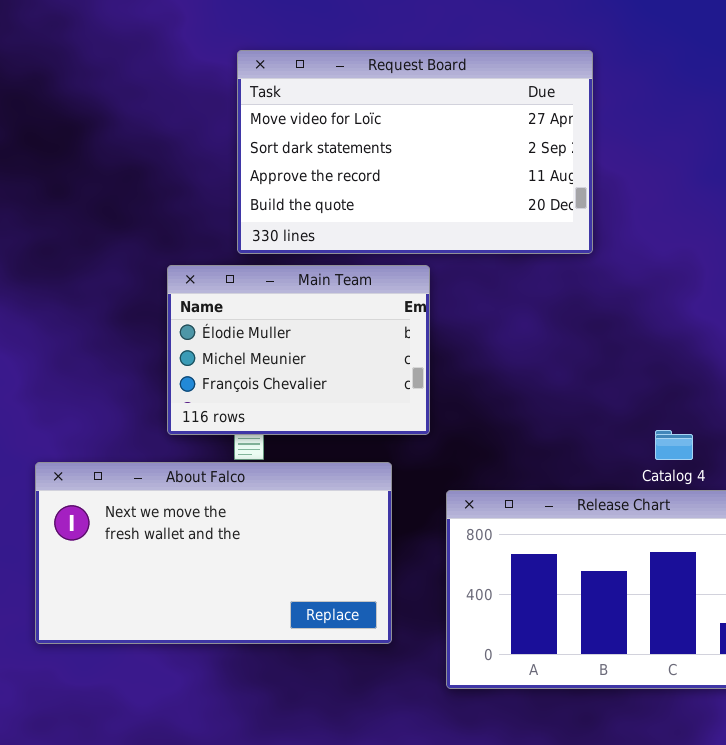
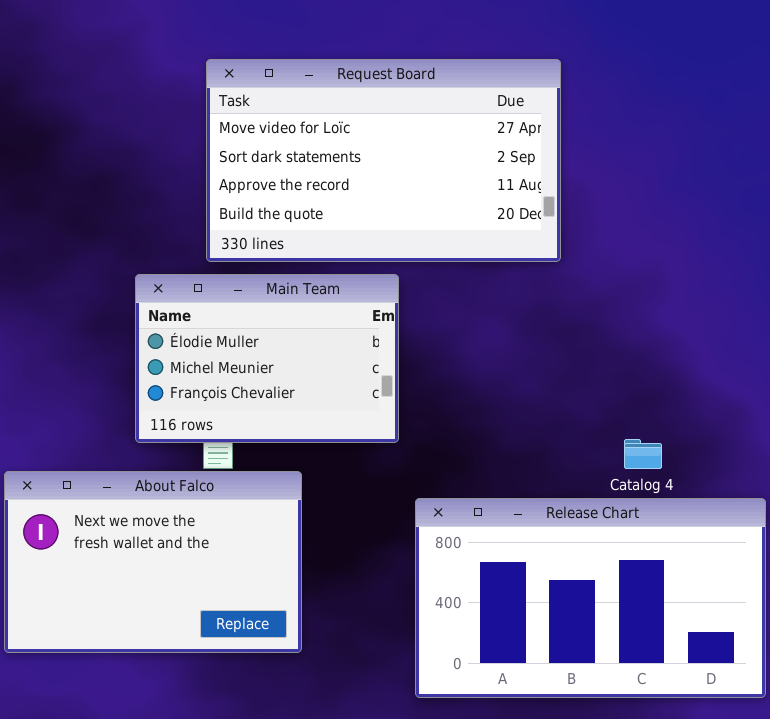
About Falco: [35,462,392,644] -> [4,471,302,653], resized

